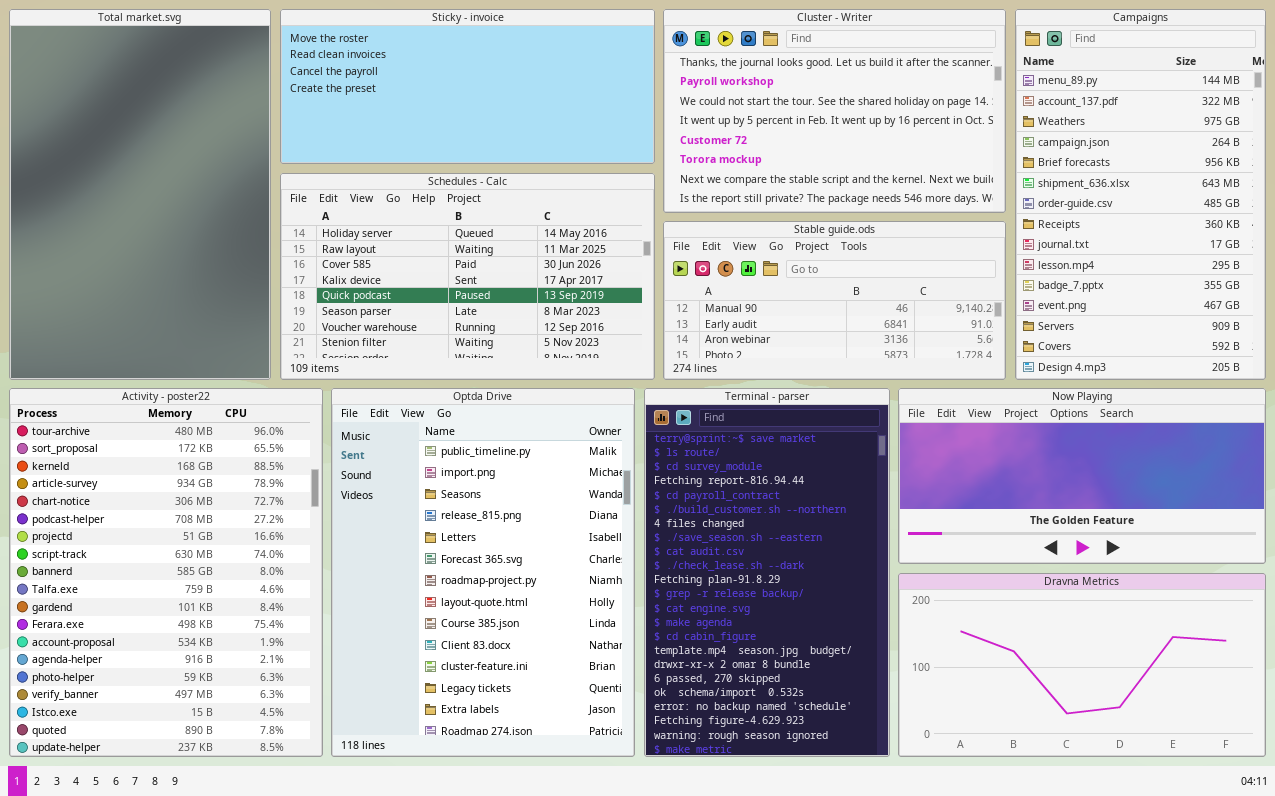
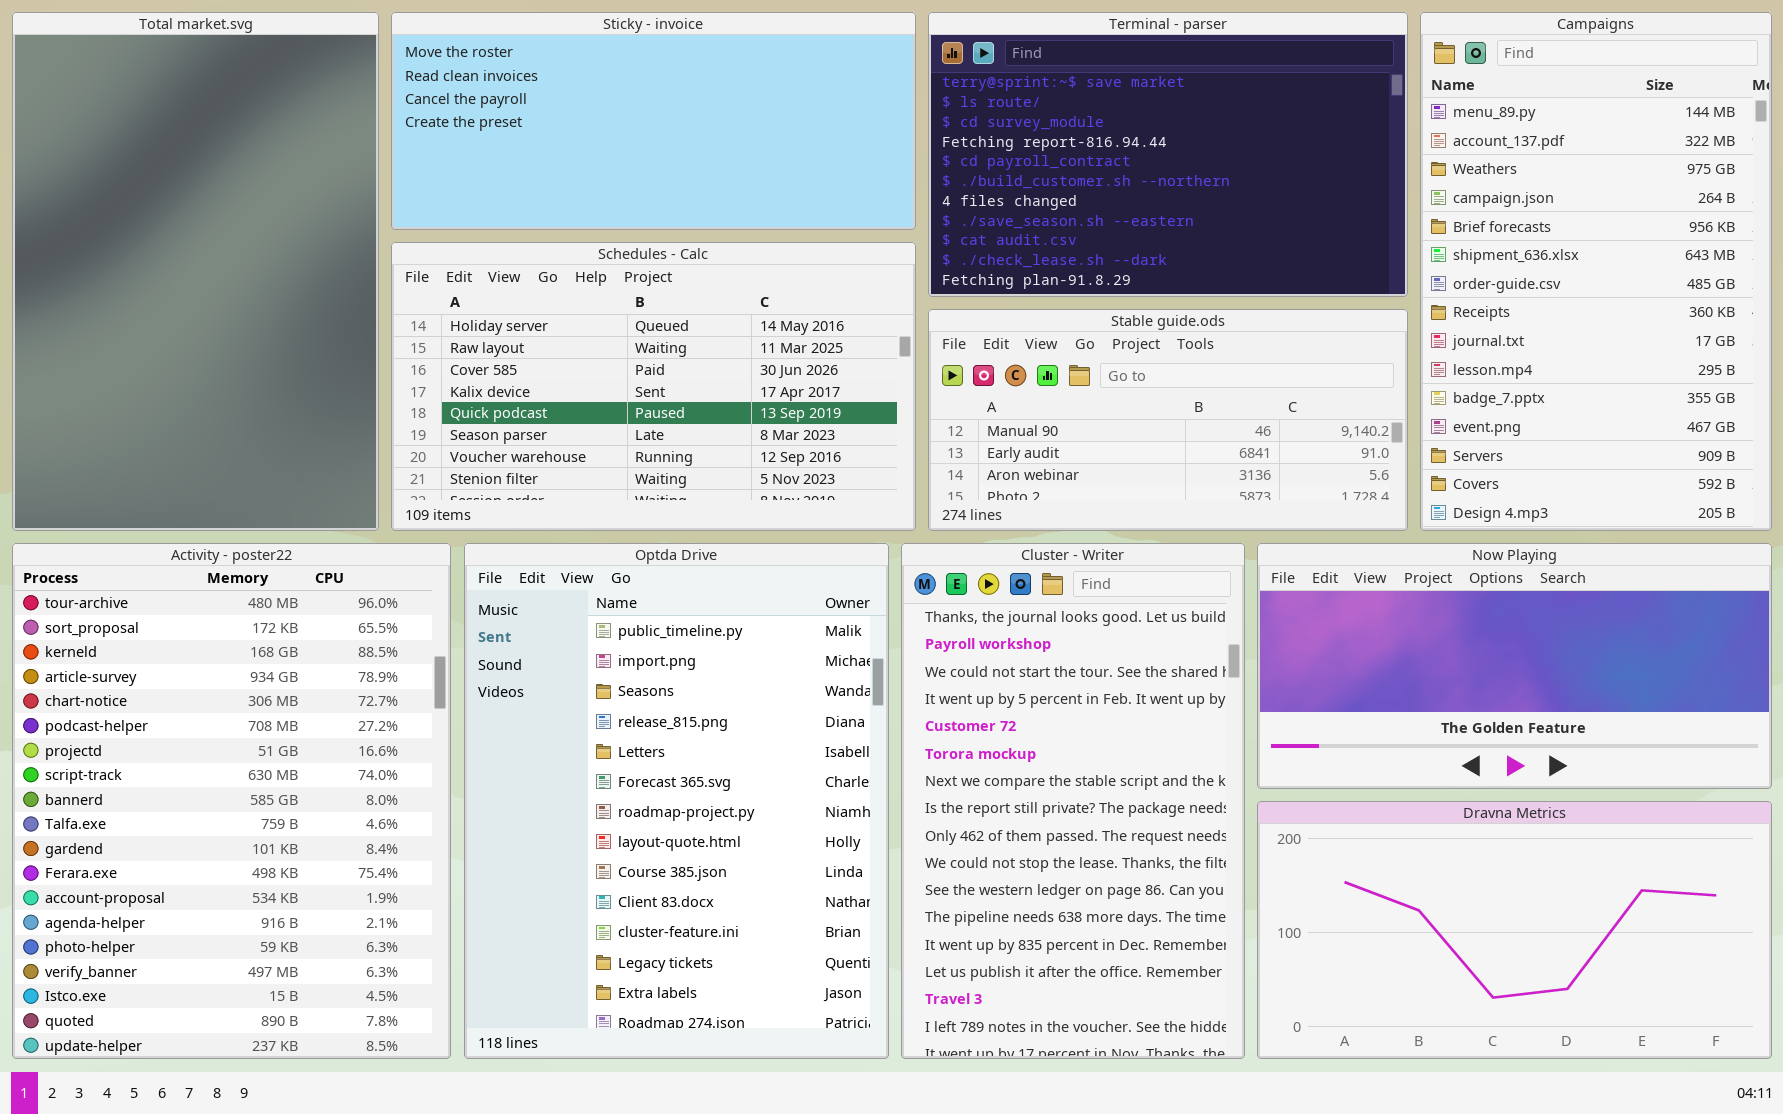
Cluster - Writer: [663,9,1006,213] -> [901,543,1245,1059], moved, resized
Terminal - parser: [644,388,890,757] -> [928,12,1408,297], moved, resized

